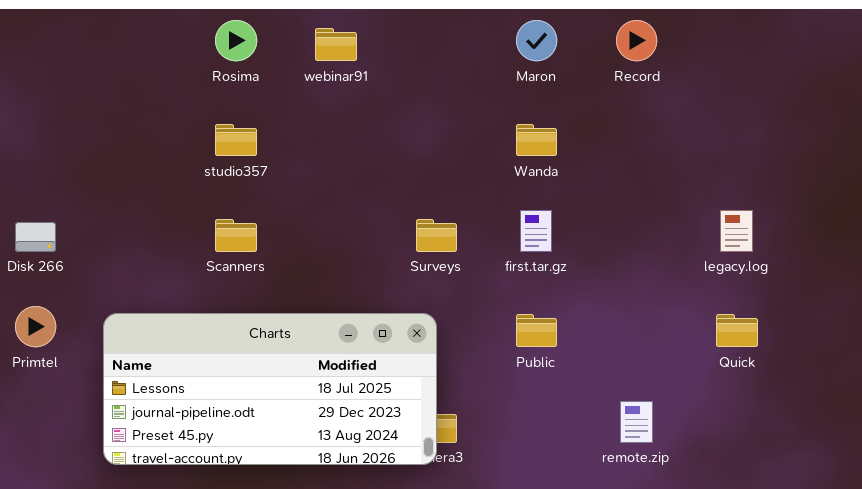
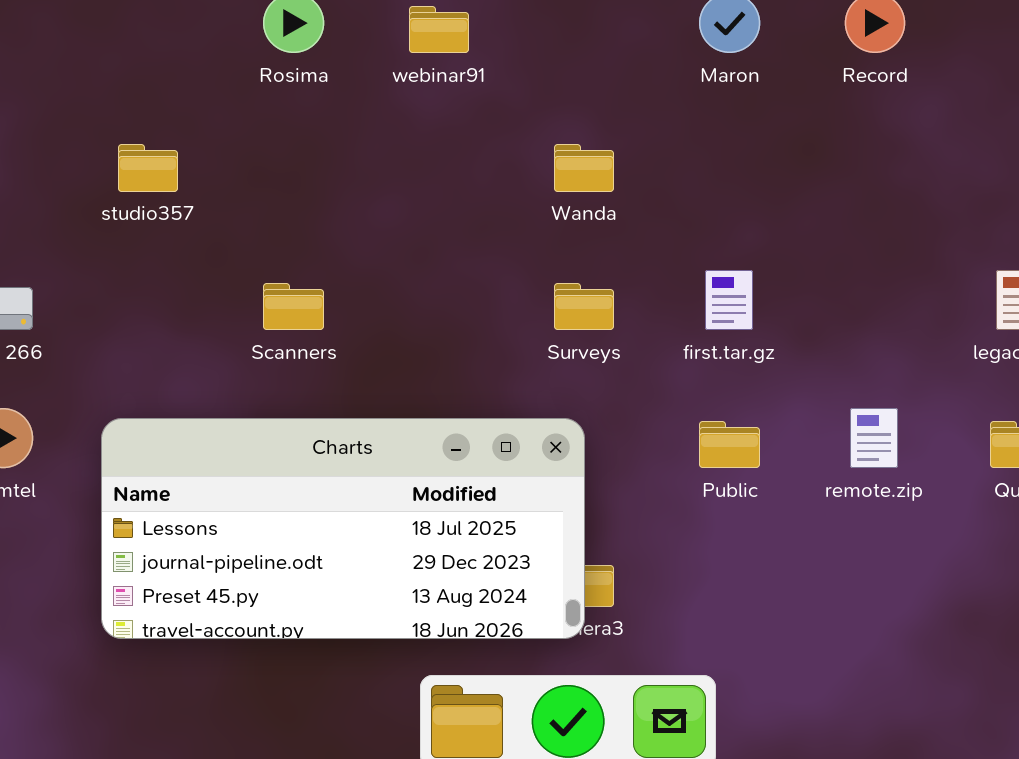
studio357: [215,124,257,156] -> [118,144,178,192], moved
Wanda: [516,124,557,156] -> [554,144,614,192], moved
remote.zip: [620,401,653,443] -> [850,408,898,468], moved

